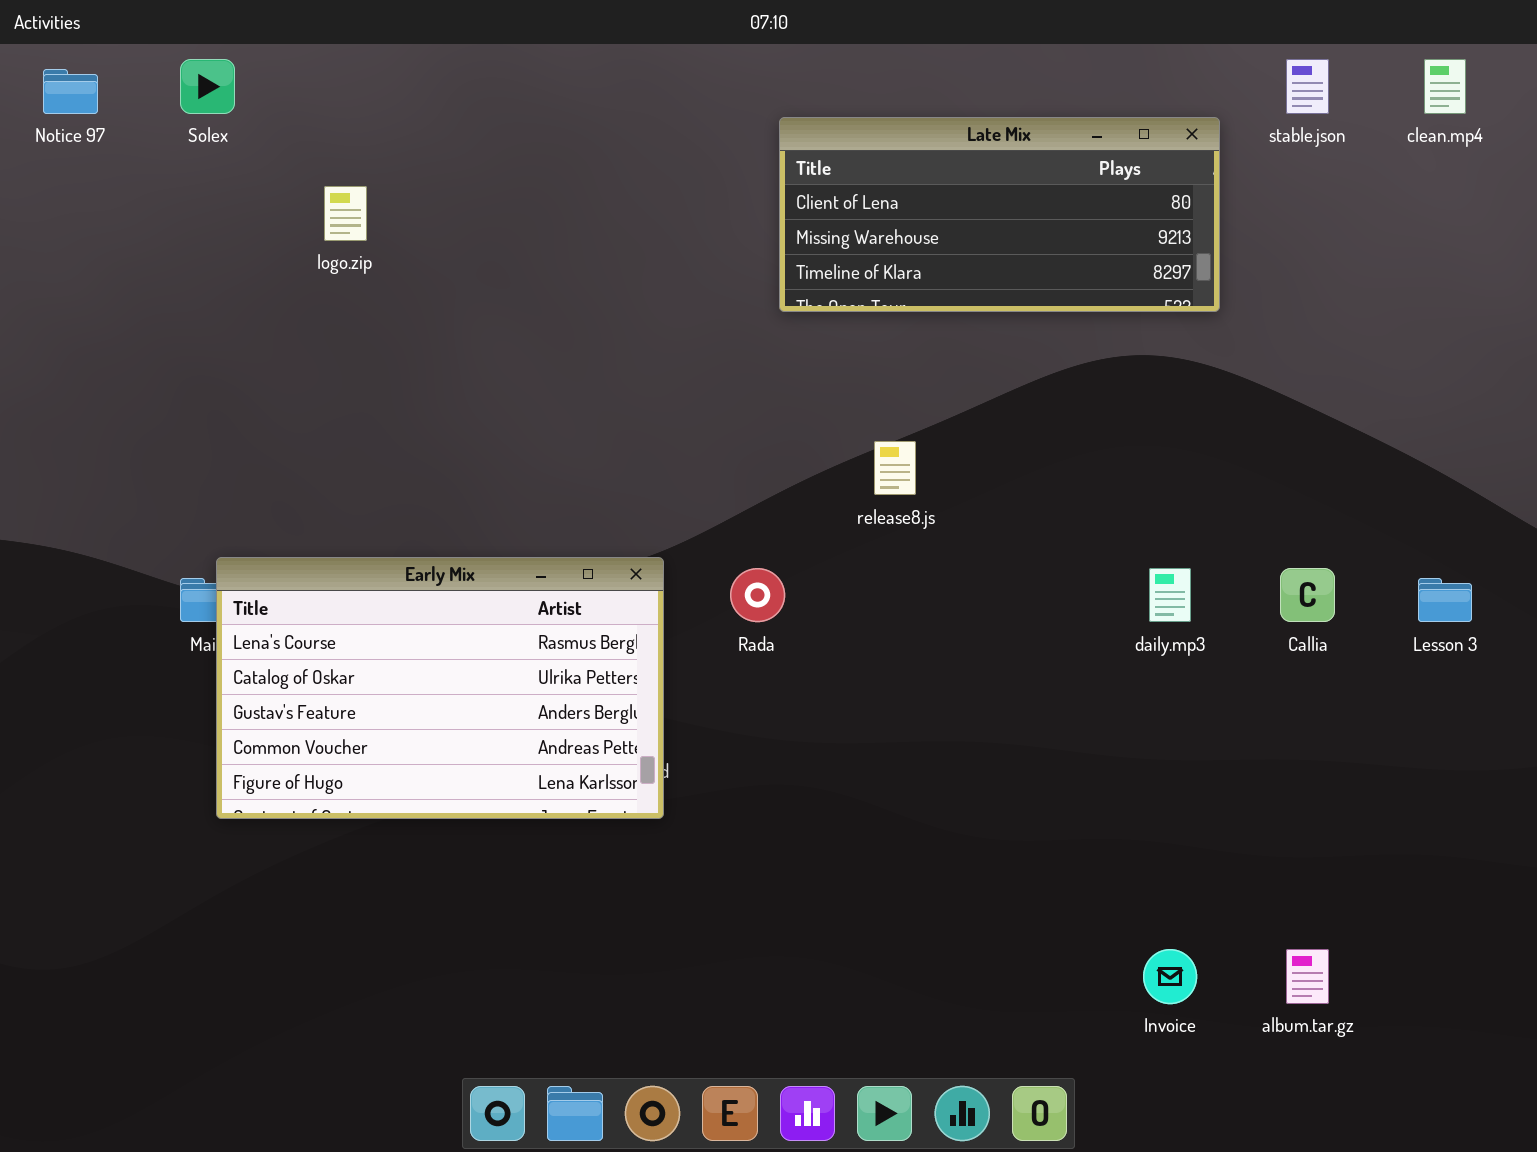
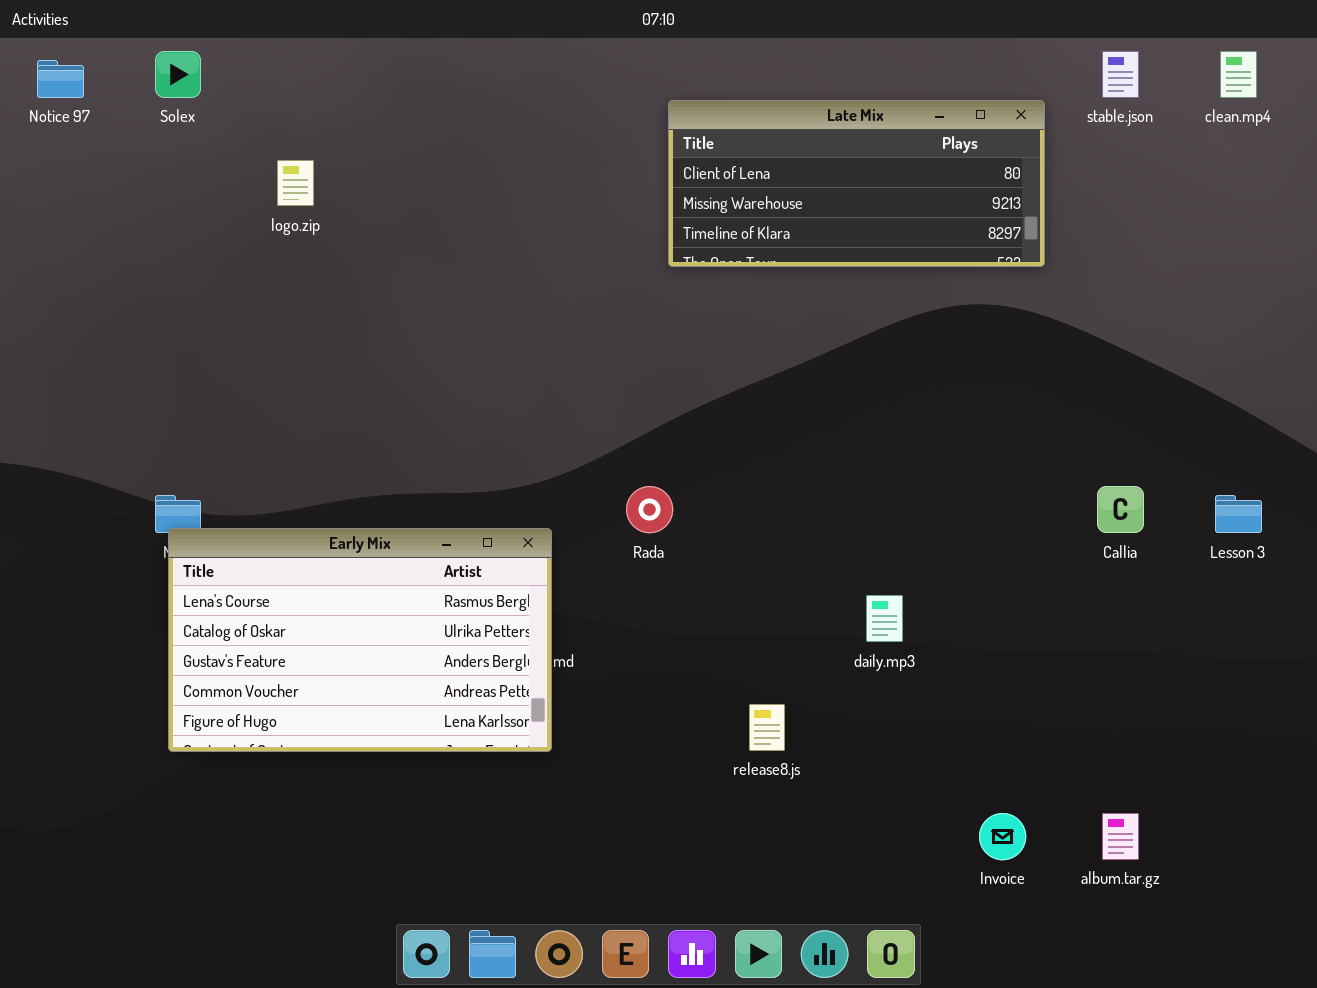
release8.js: [874,441,916,495] -> [749,704,785,751], moved
Early Mix: [216,557,664,819] -> [168,528,552,752], moved
daily.mp3: [1149,568,1191,622] -> [866,595,903,642], moved

